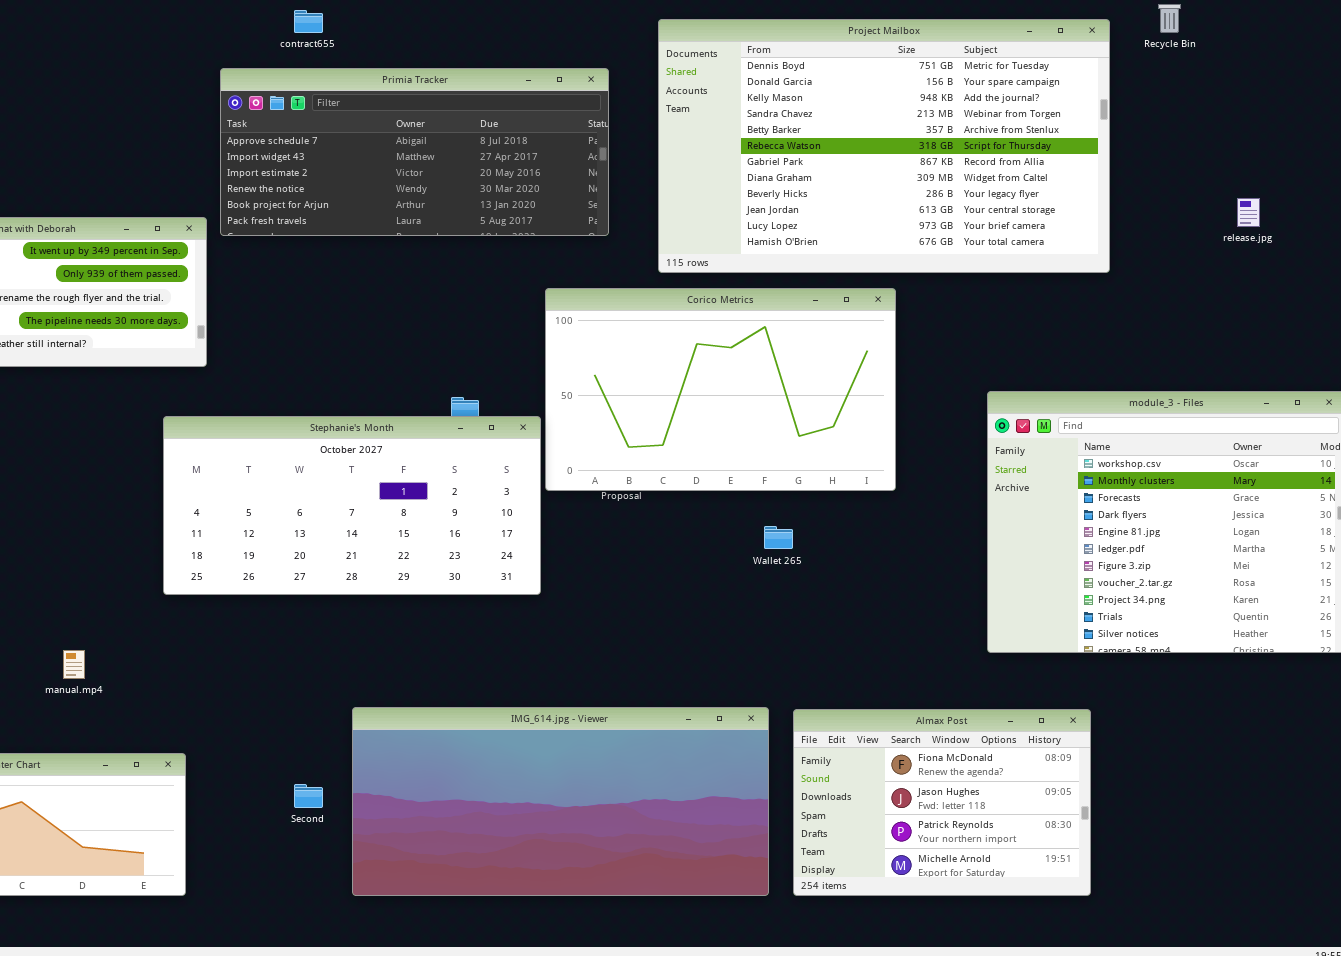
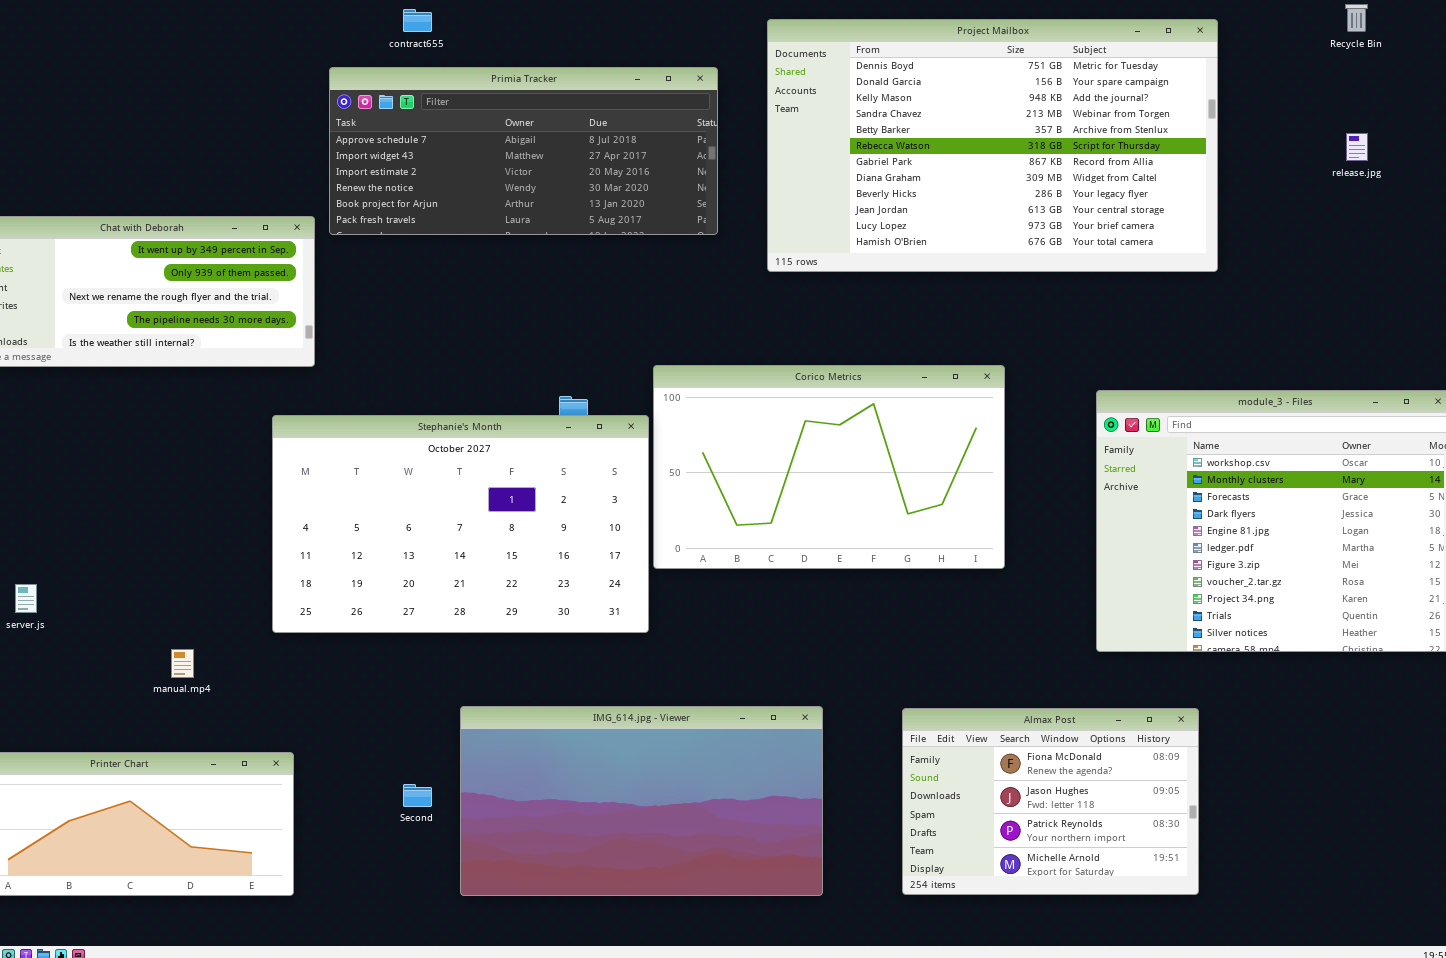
Recycle Bin: [1158,4,1181,33] -> [1345,4,1368,32], moved
release.jpg: [1237,198,1260,227] -> [1346,133,1368,161], moved
Corico Metrics: [545,288,896,491] -> [653,365,1005,569], moved
Stephanie's Month: [163,416,541,595] -> [272,415,649,633], resized
IMG_614.jpg - Viewer: [352,707,769,896] -> [460,706,823,896], resized

